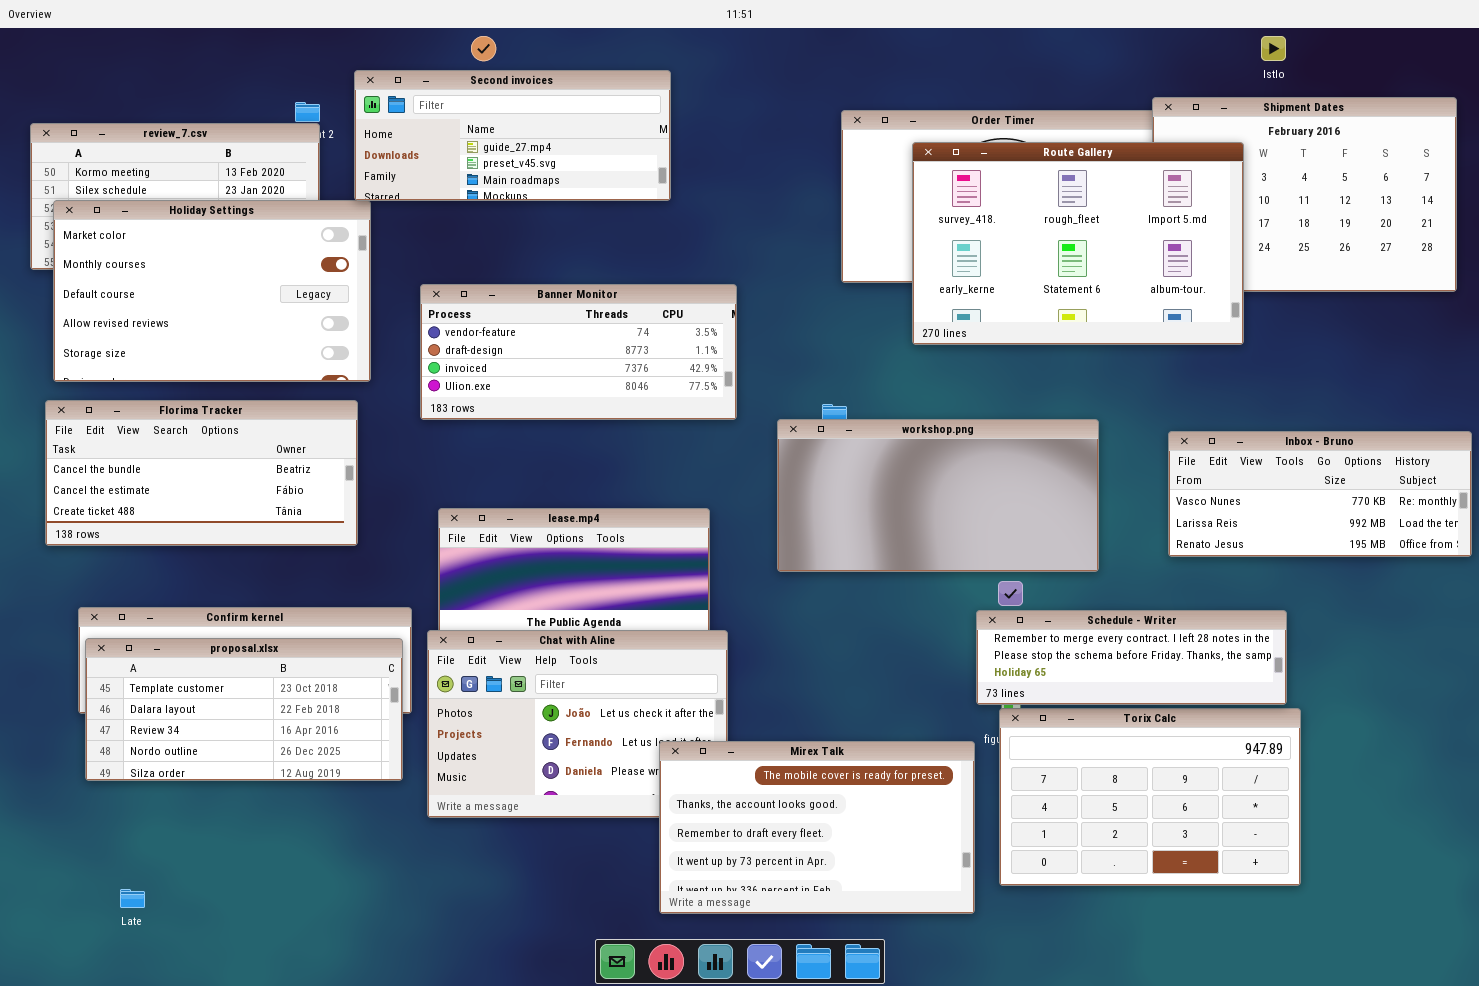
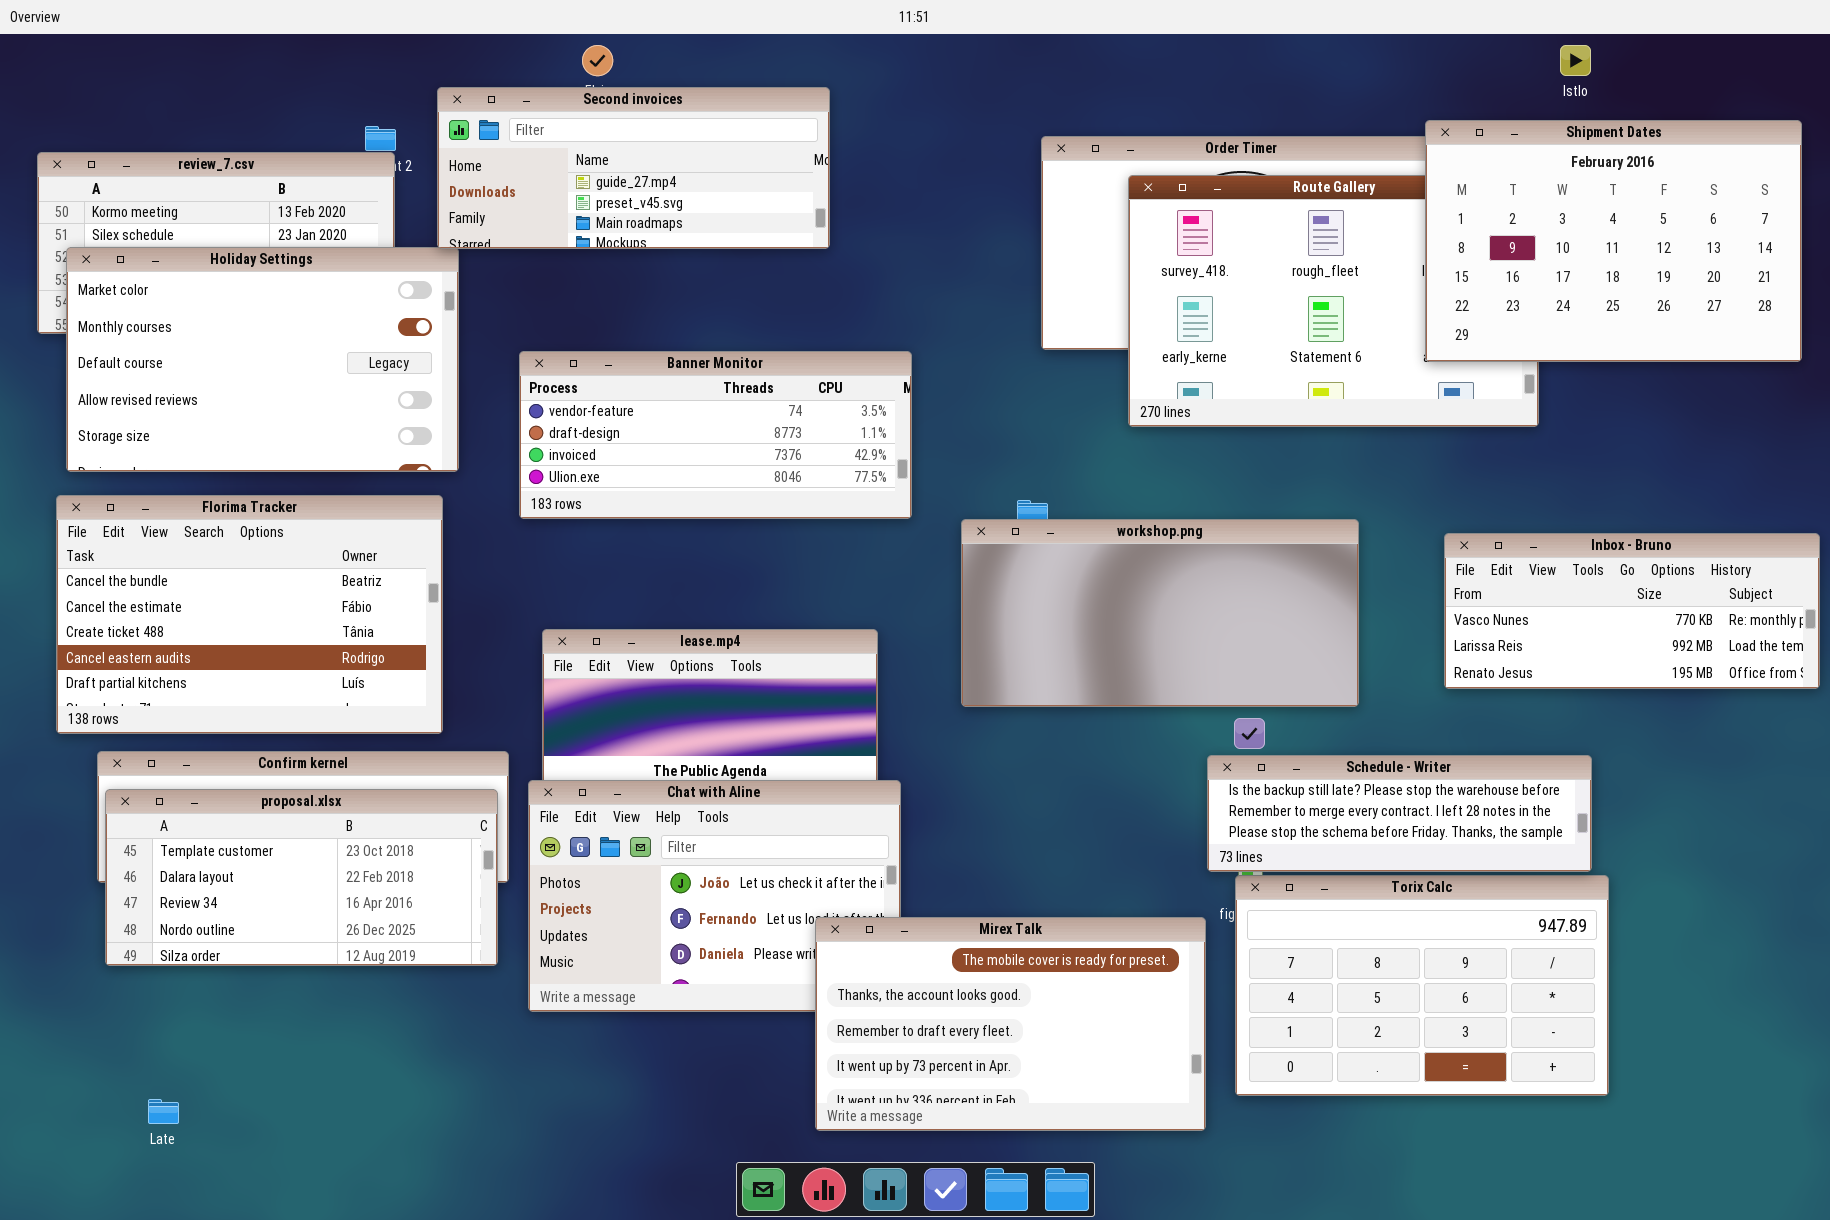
Shipment Dates: [1152,97,1457,292] -> [1425,120,1802,362], raised
Florima Tracker: [45,400,358,546] -> [56,495,443,734], resized
Schedule - Writer: [976,610,1287,705] -> [1207,755,1592,872], scrolled up 1 row

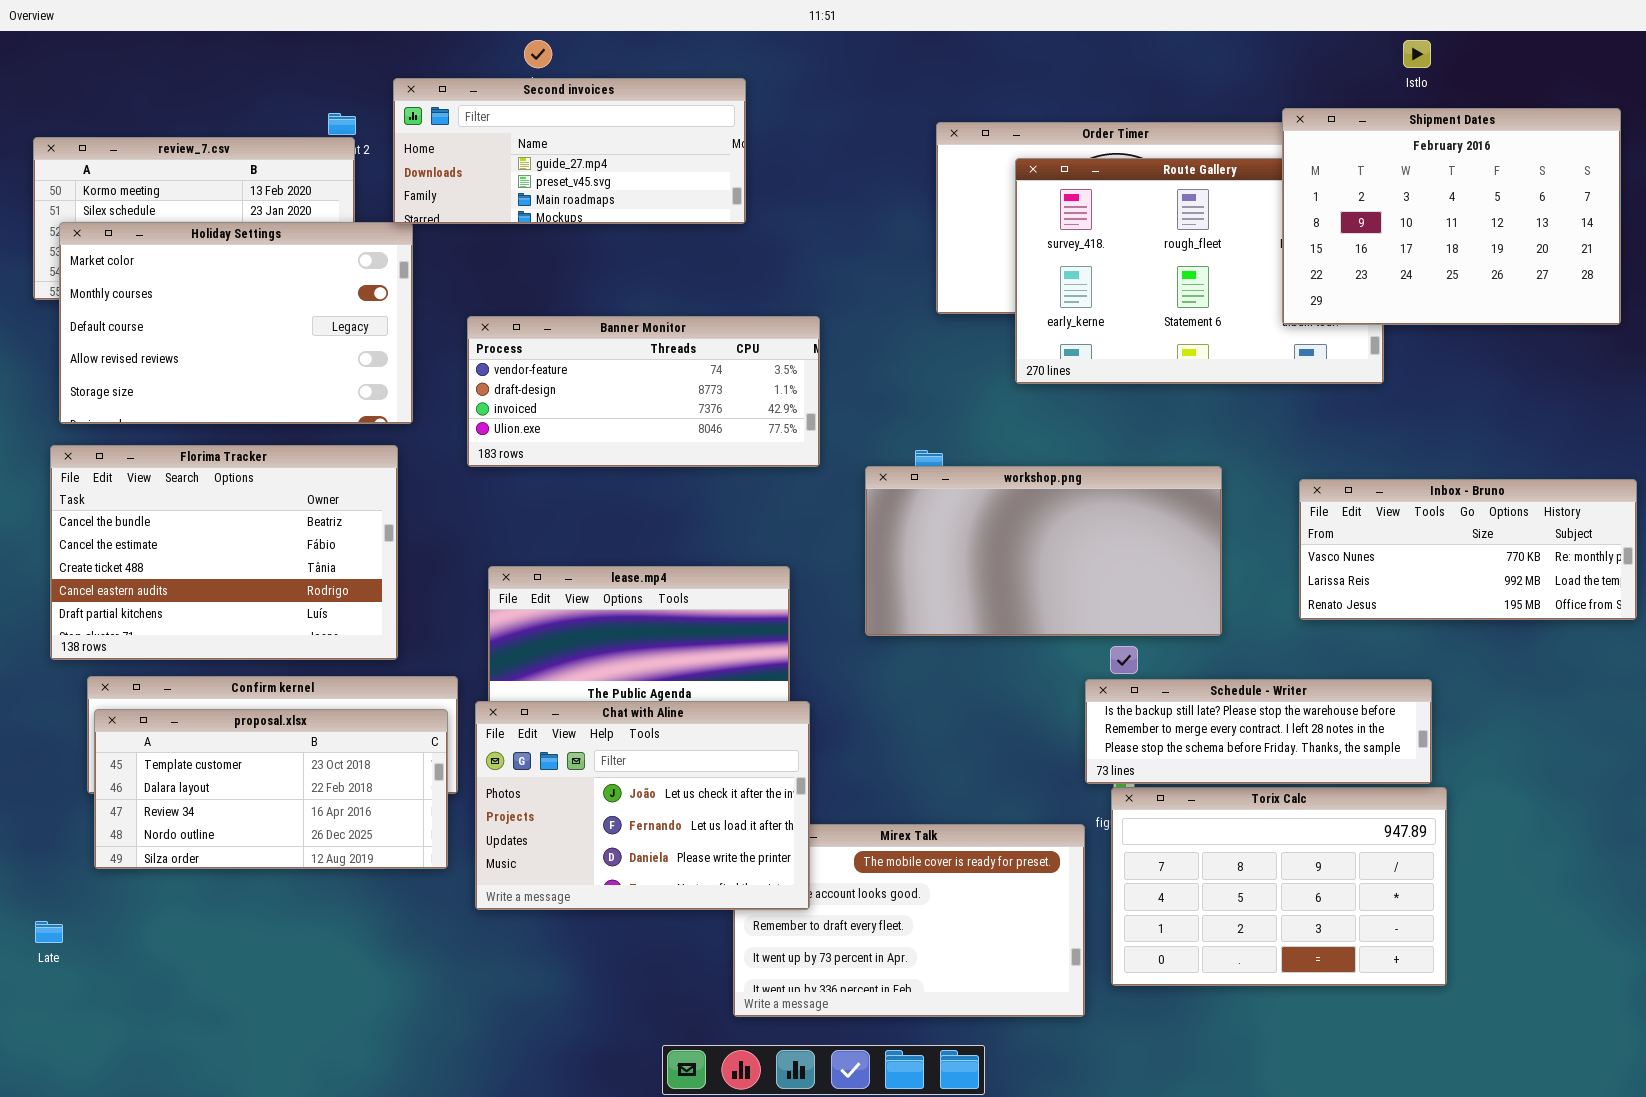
Chat with Aline: [528,780,901,1012] -> [475,701,810,910], raised
Late: [148,1099,179,1124] -> [35,921,63,943], moved

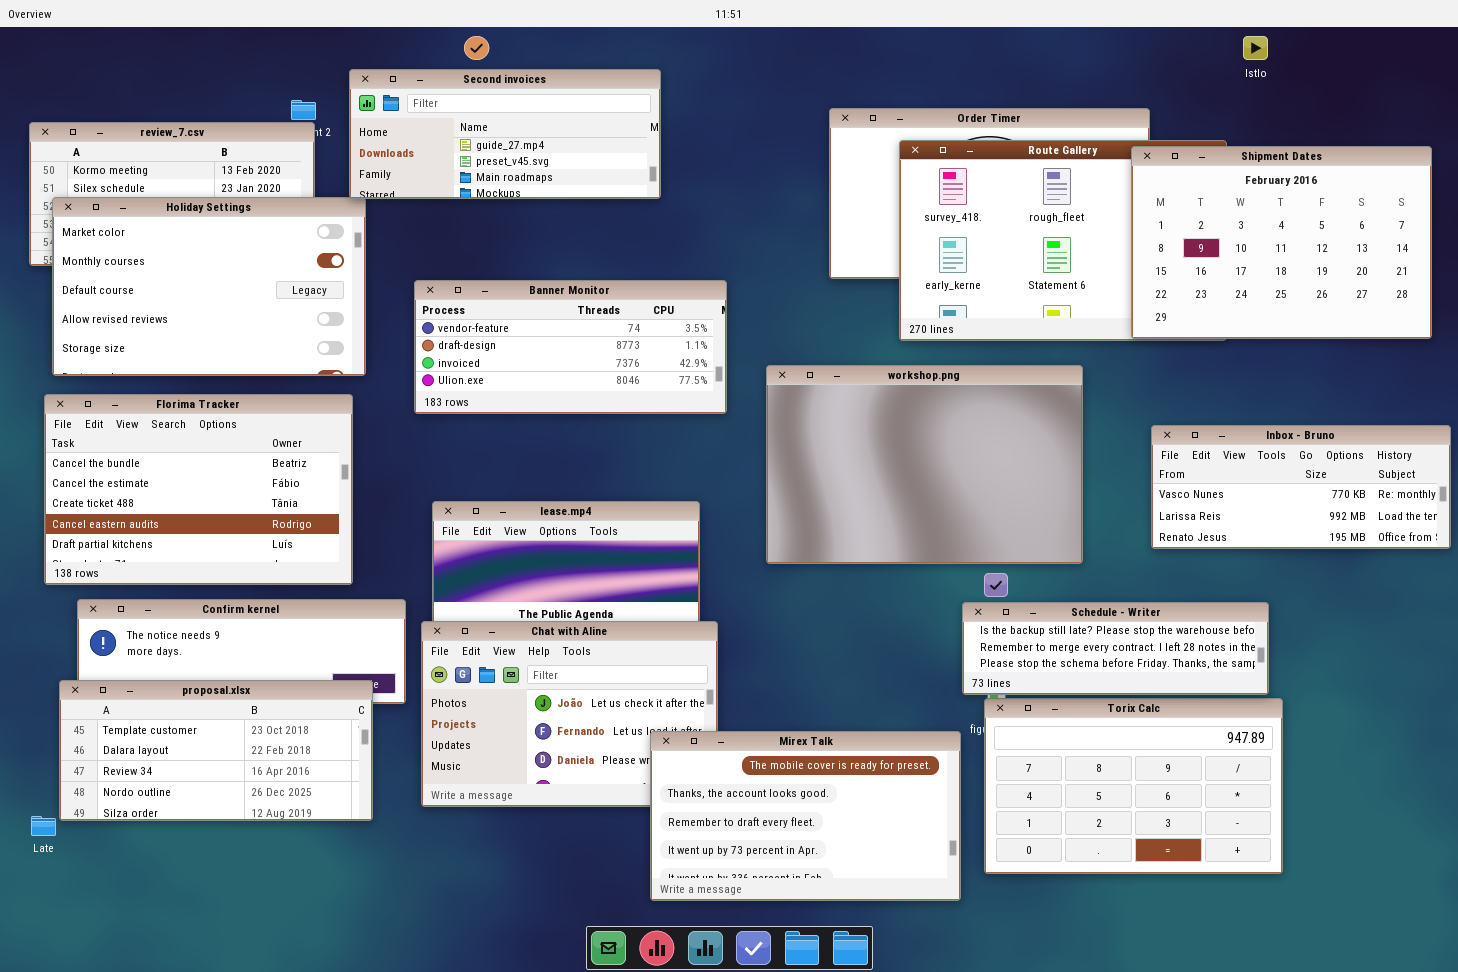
Shipment Dates: [1282,108,1621,325] -> [1131,146,1432,339], moved
workshop.png: [865,466,1222,636] -> [766,365,1083,564], resized
proposal.xlsx: [94,709,448,869] -> [59,680,373,821], moved
Mirex Talk: [733,824,1085,1017] -> [650,731,961,901], raised

